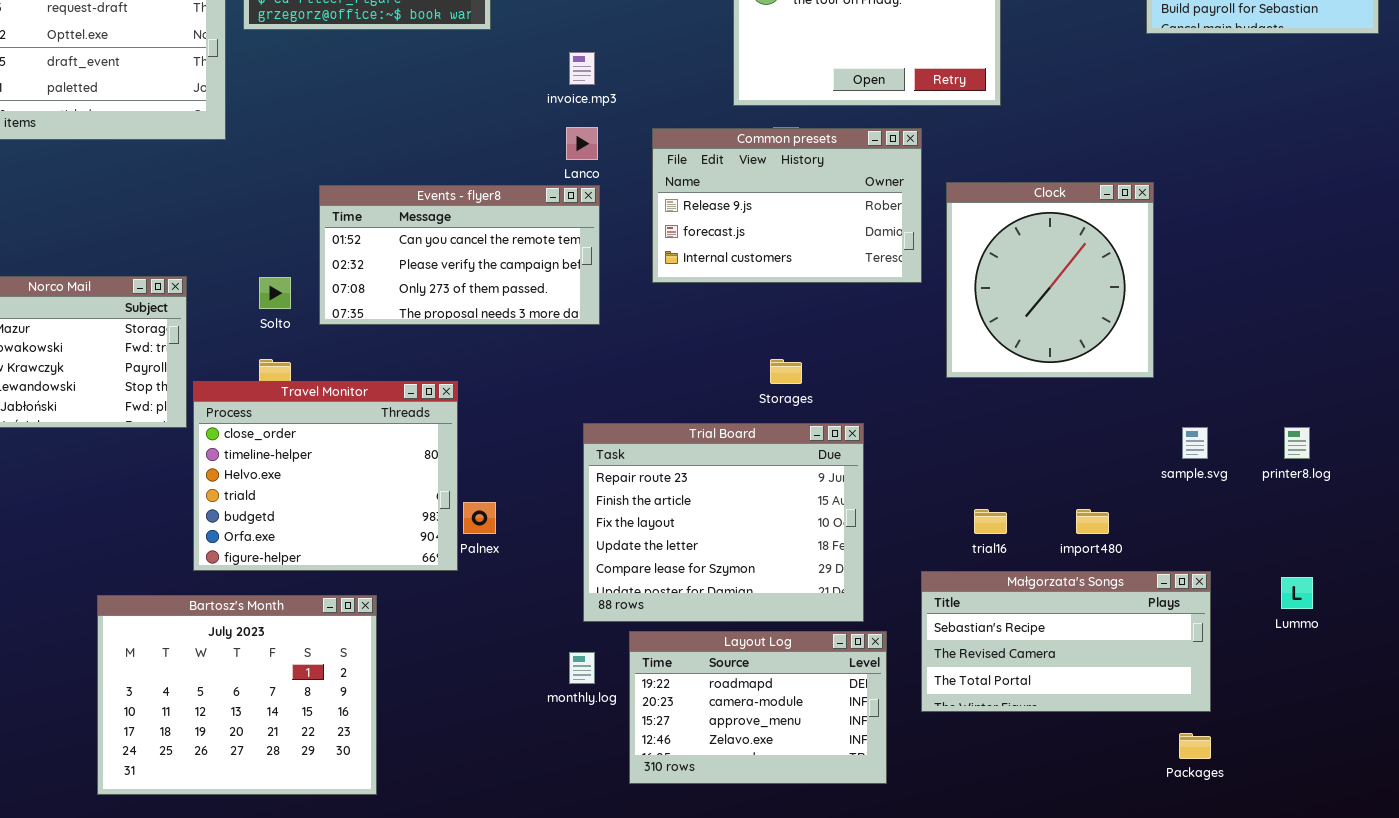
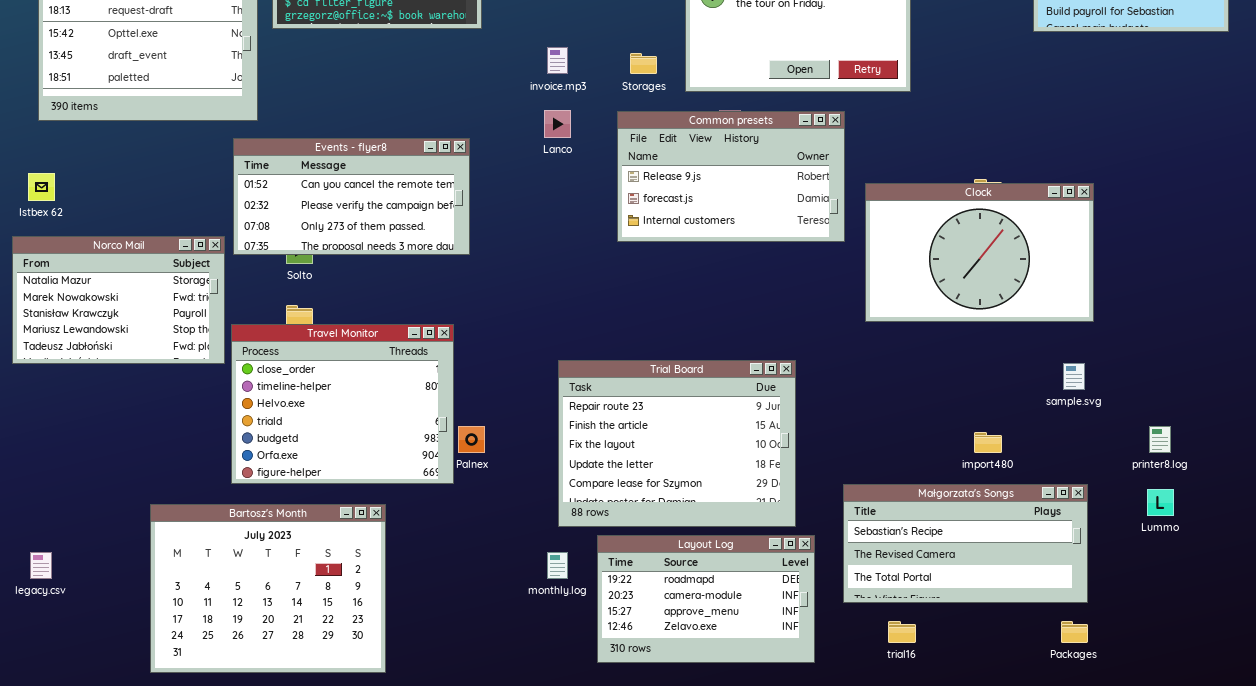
Clock: [946,182,1154,378] -> [865,183,1094,322], resized
Events - flyer8: [319,185,600,325] -> [233,138,470,255], moved
Storages: [770,359,802,384] -> [630,53,657,74], moved
printer8.log: [1284,427,1310,459] -> [1149,426,1171,453], moved
trial16: [974,509,1007,534] -> [888,621,916,643], moved

